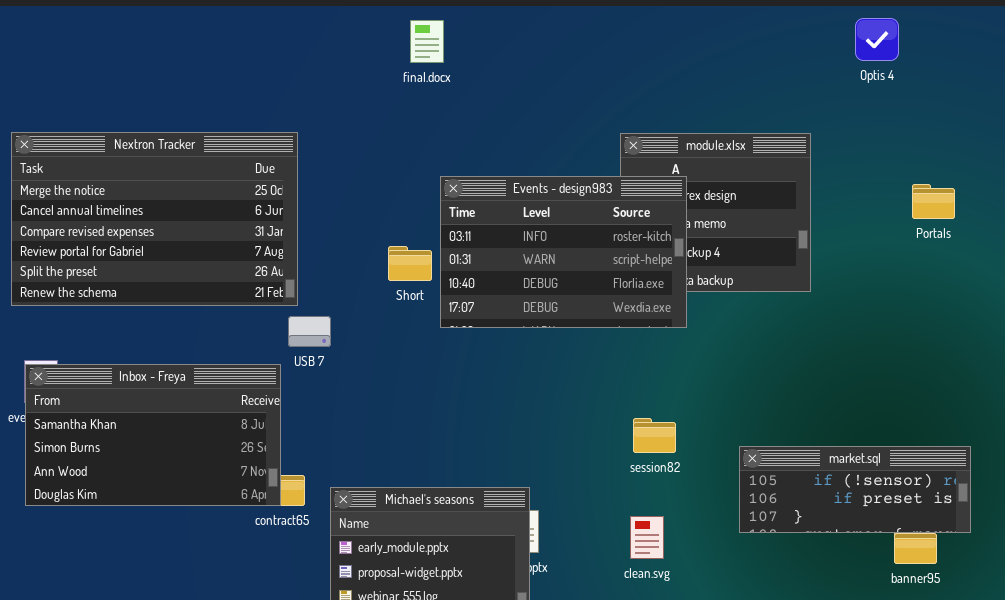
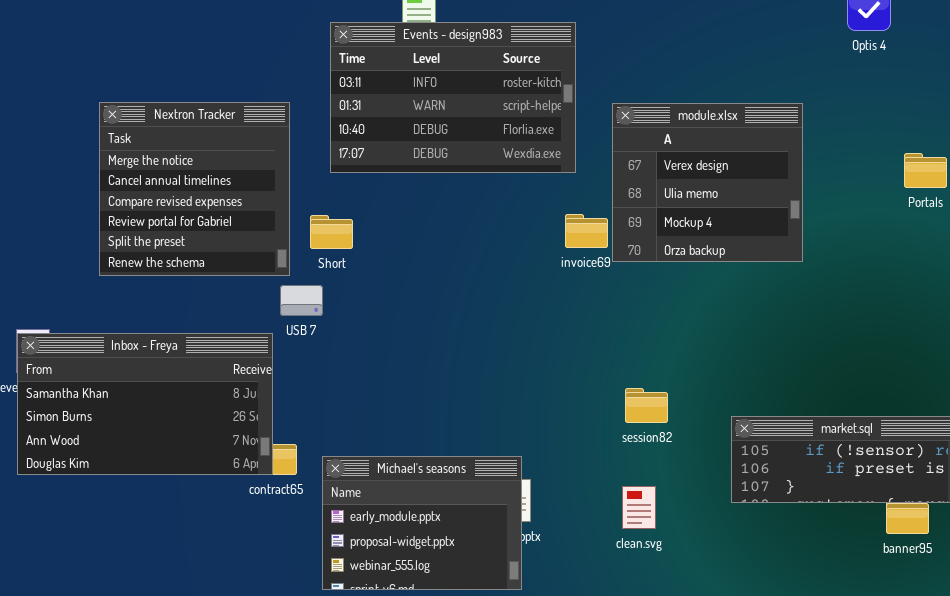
Nextron Tracker: [11,132,298,306] -> [99,102,290,276], resized
Events - design983: [440,176,687,328] -> [330,22,576,173], moved
Short: [388,246,432,281] -> [310,215,353,249], moved

